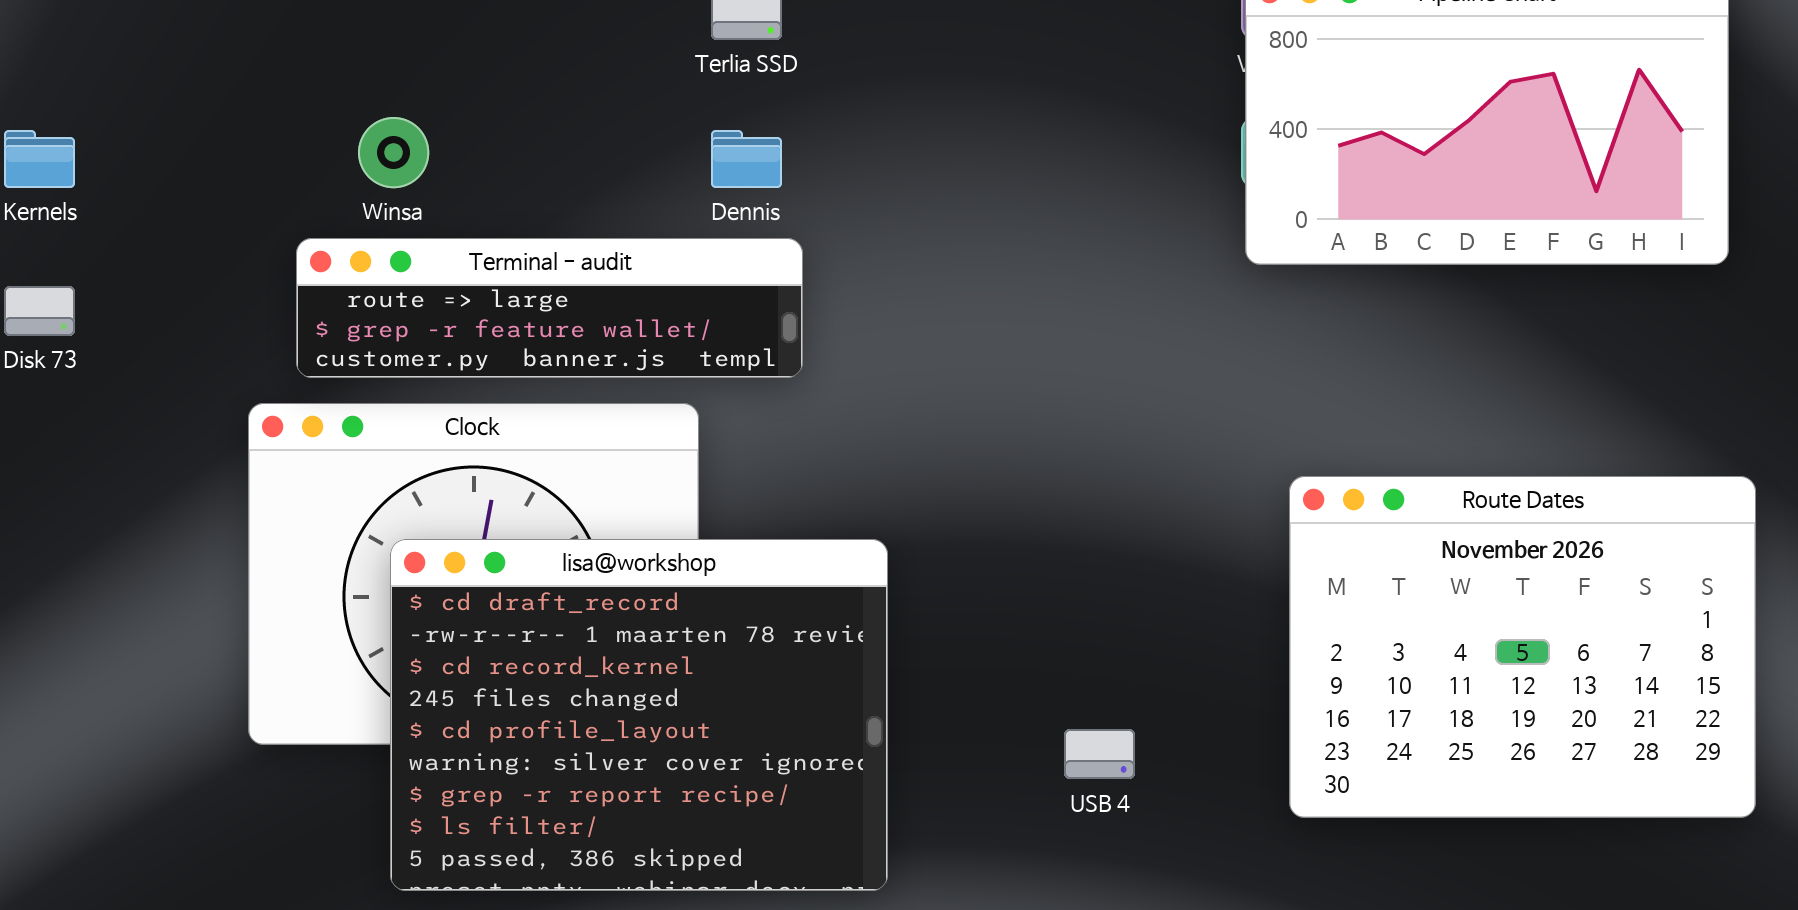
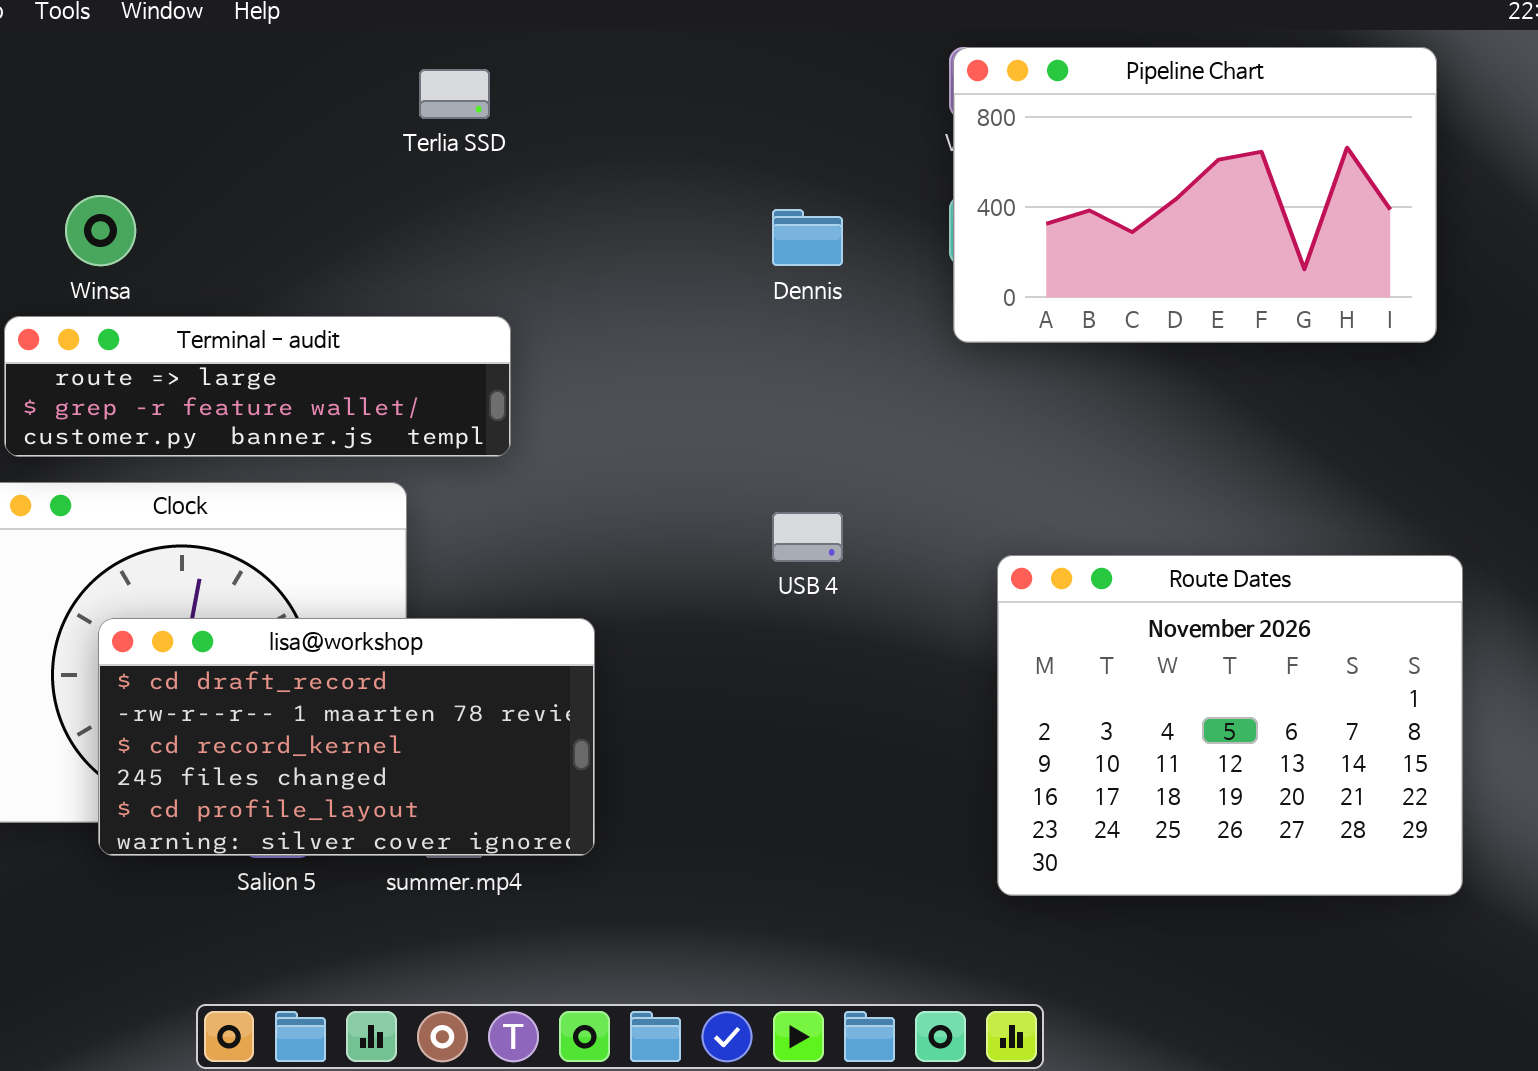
Dennis: [711,130,782,188] -> [772,209,843,266], moved
lisa@workshop: [390,539,888,891] -> [98,618,595,856], resized
USB 4: [1064,729,1135,779] -> [772,512,843,562], moved

